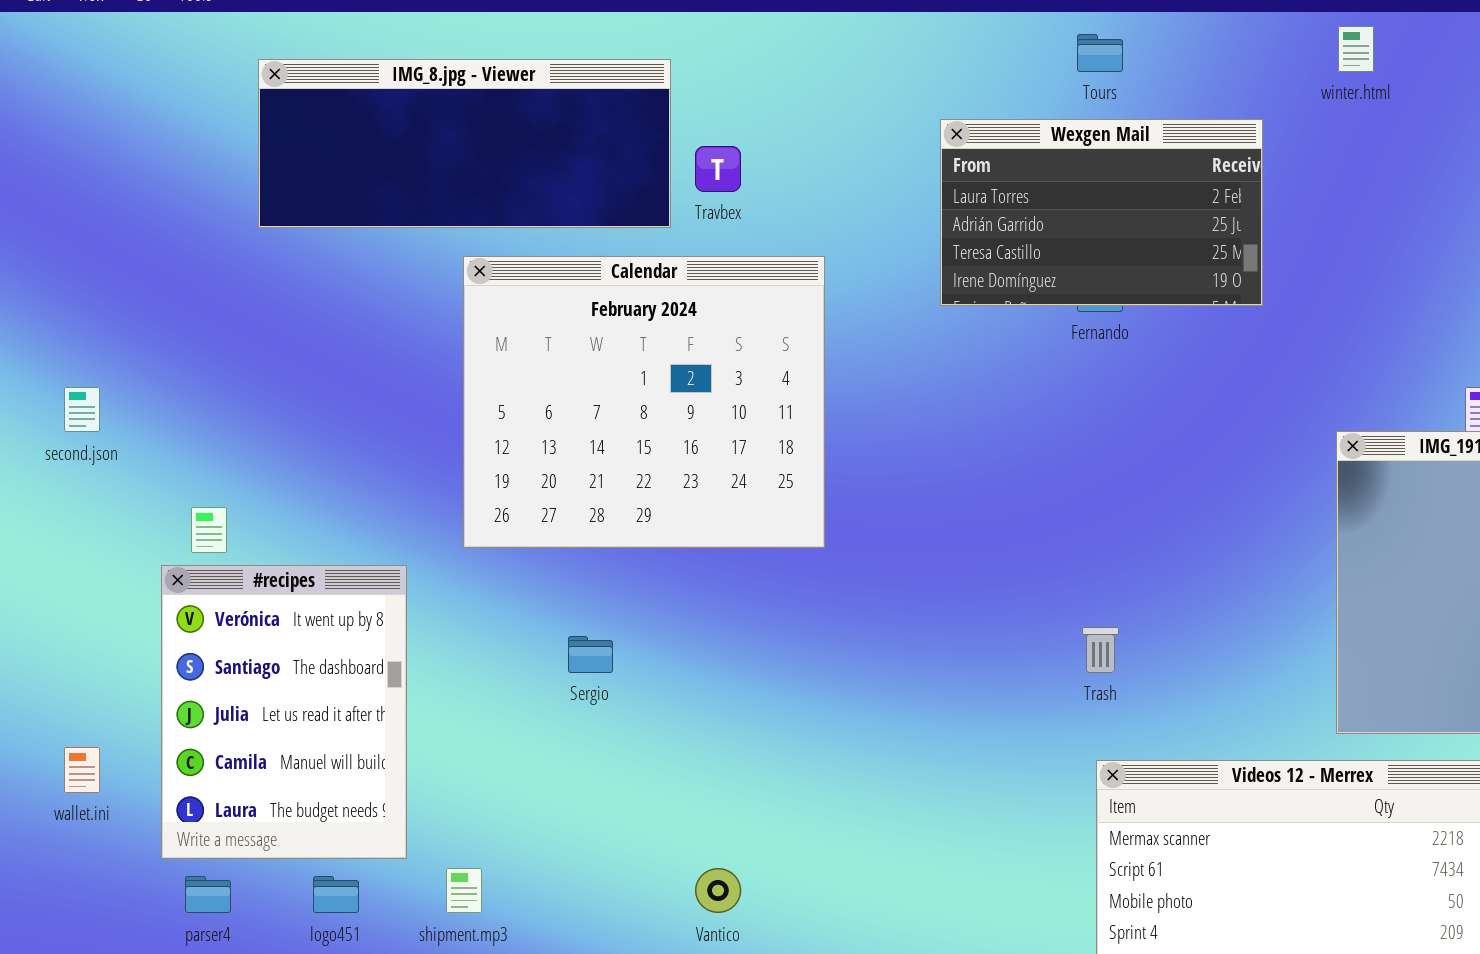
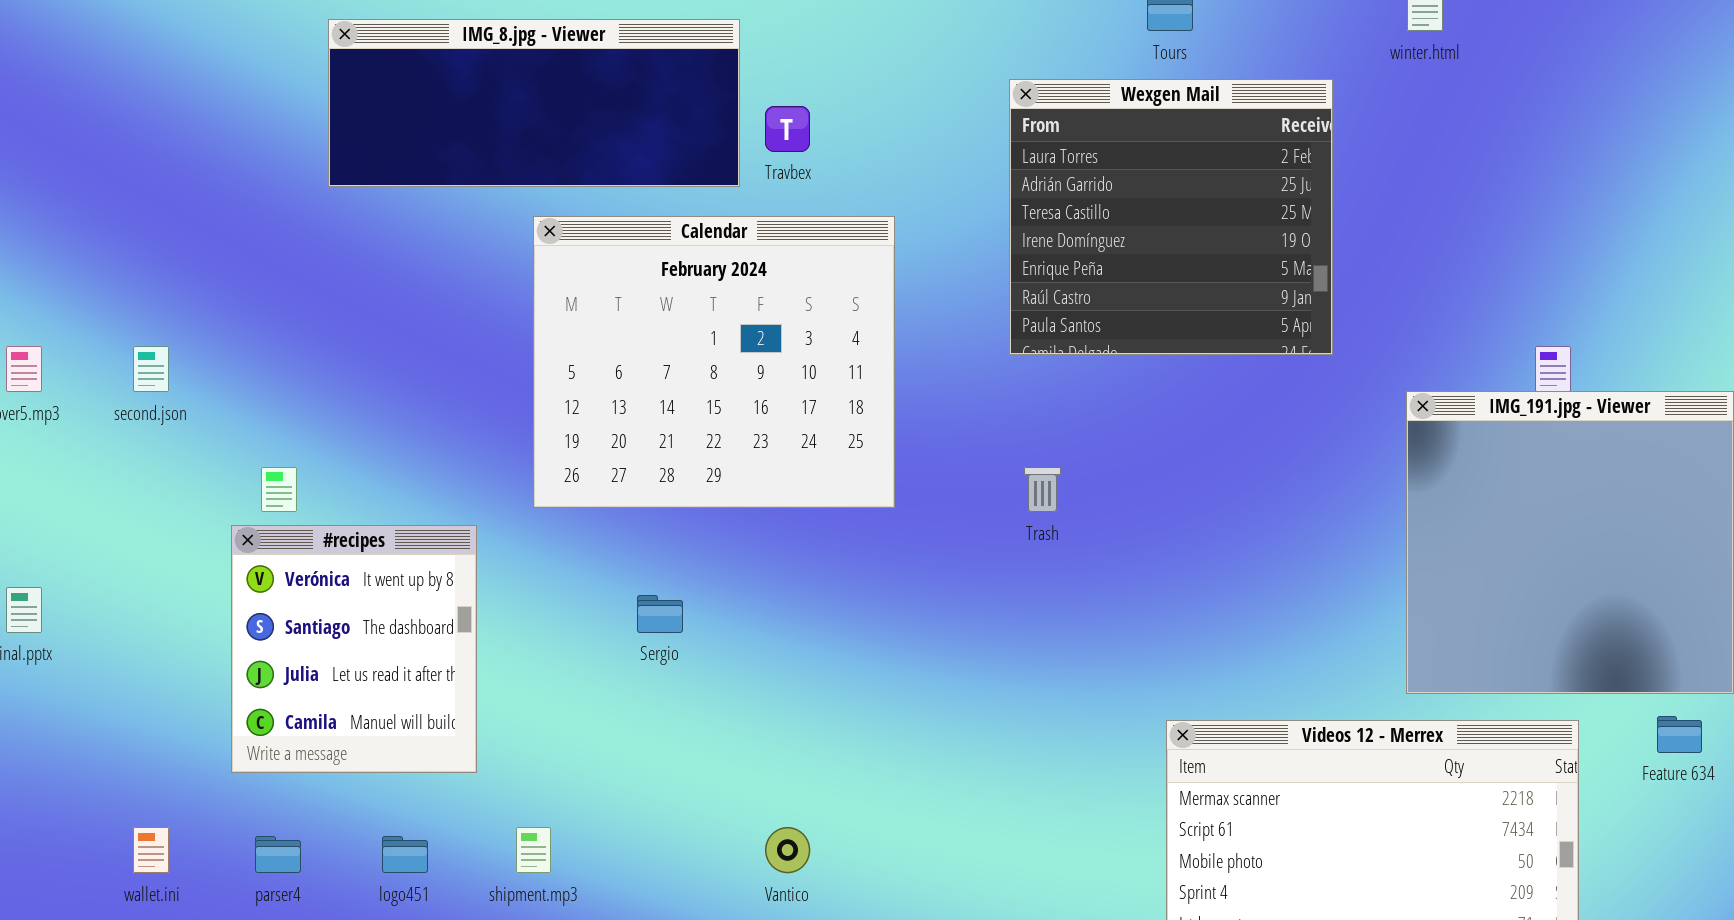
Wexgen Mail: [940,119,1263,306] -> [1009,79,1333,355], resized
#recipes: [161,565,407,859] -> [231,525,477,773], resized
Trash: [1082,627,1119,673] -> [1024,467,1061,512], moved
wallet.ini: [64,747,100,793] -> [133,827,169,873], moved

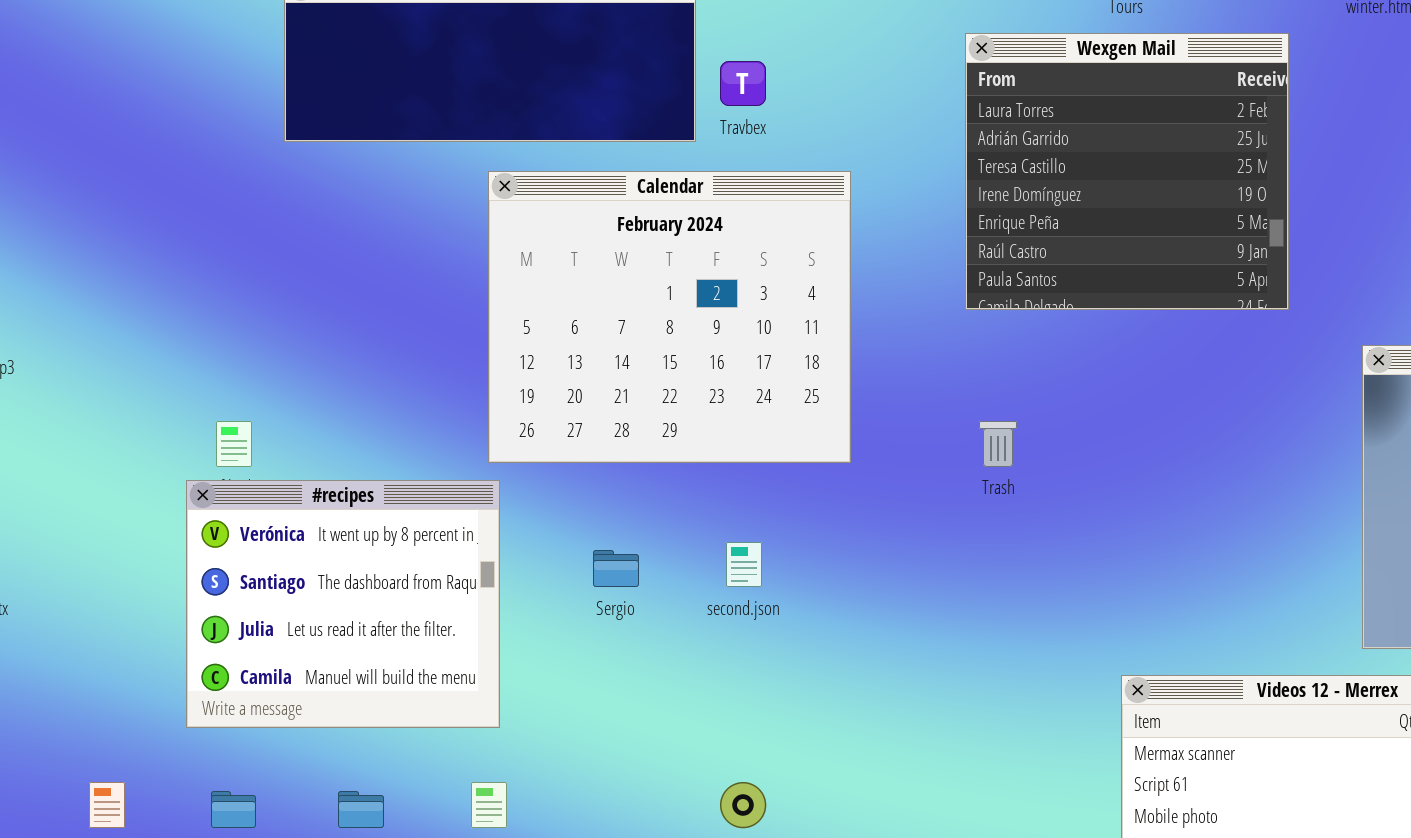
second.json: [133,346,169,392] -> [726,542,762,587], moved
#recipes: [231,525,477,773] -> [186,480,500,728], resized

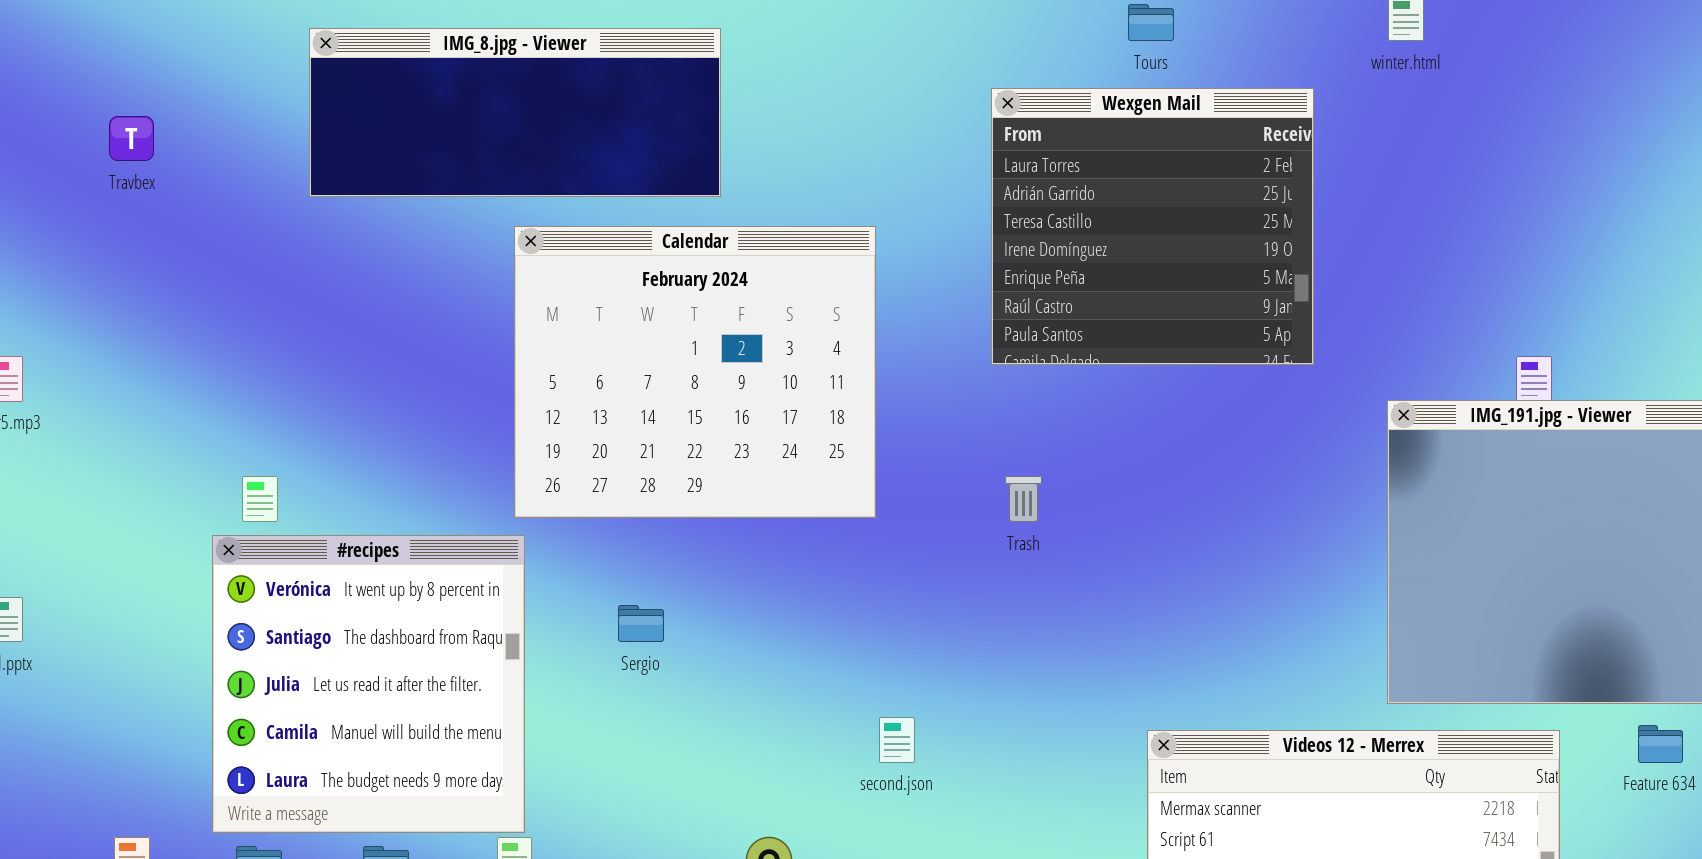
Travbex: [720,61,766,106] -> [109,116,154,161], moved
#recipes: [186,480,500,728] -> [212,535,525,833], resized
second.json: [726,542,762,587] -> [879,717,915,763], moved

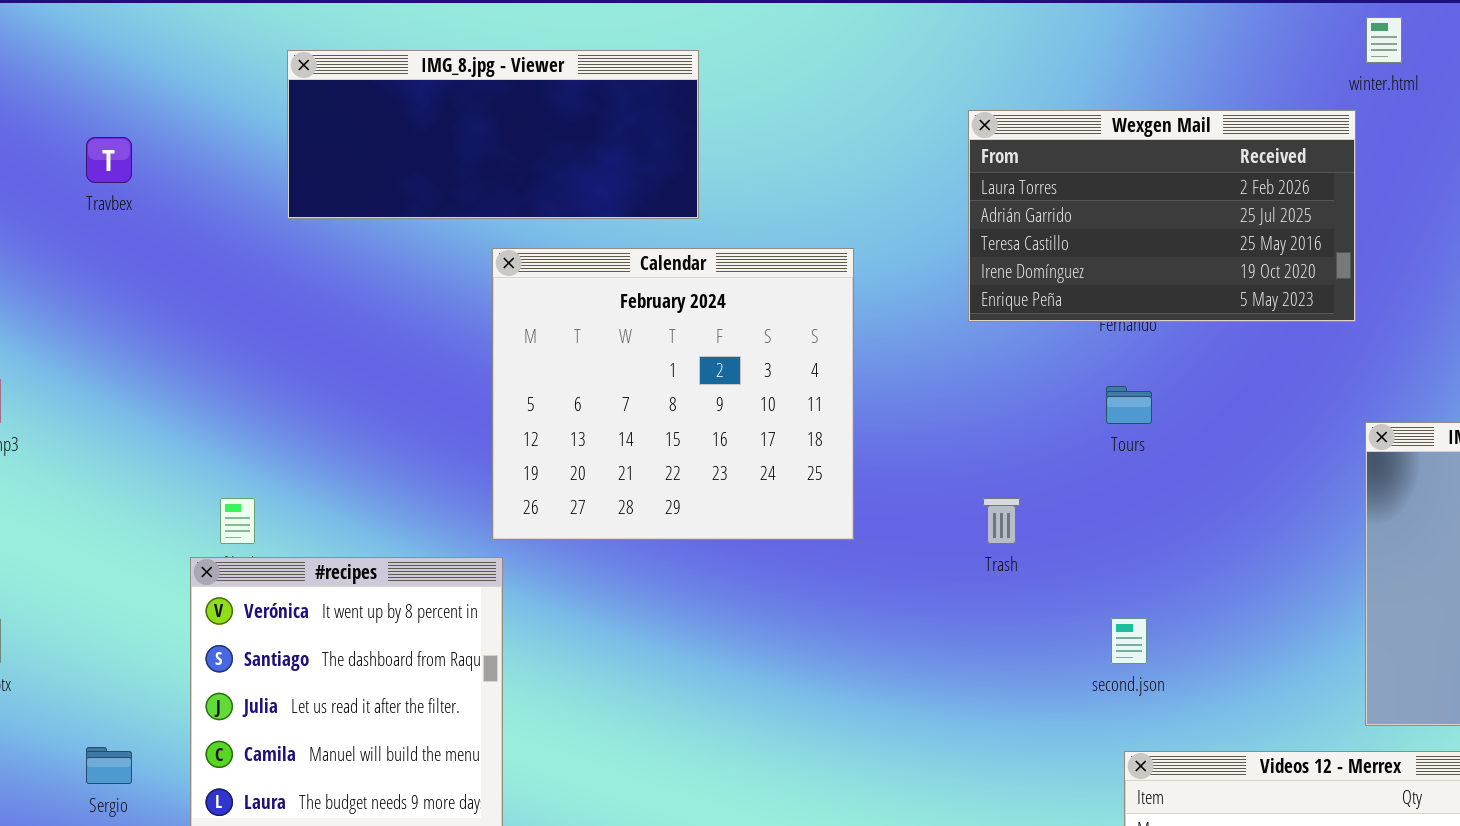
Tours: [1128,4,1174,41] -> [1106,386,1152,424], moved
Wexgen Mail: [991,88,1314,365] -> [968,110,1356,322], resized
Sergio: [618,605,664,642] -> [86,747,132,784], moved
second.json: [879,717,915,763] -> [1111,618,1147,664], moved

